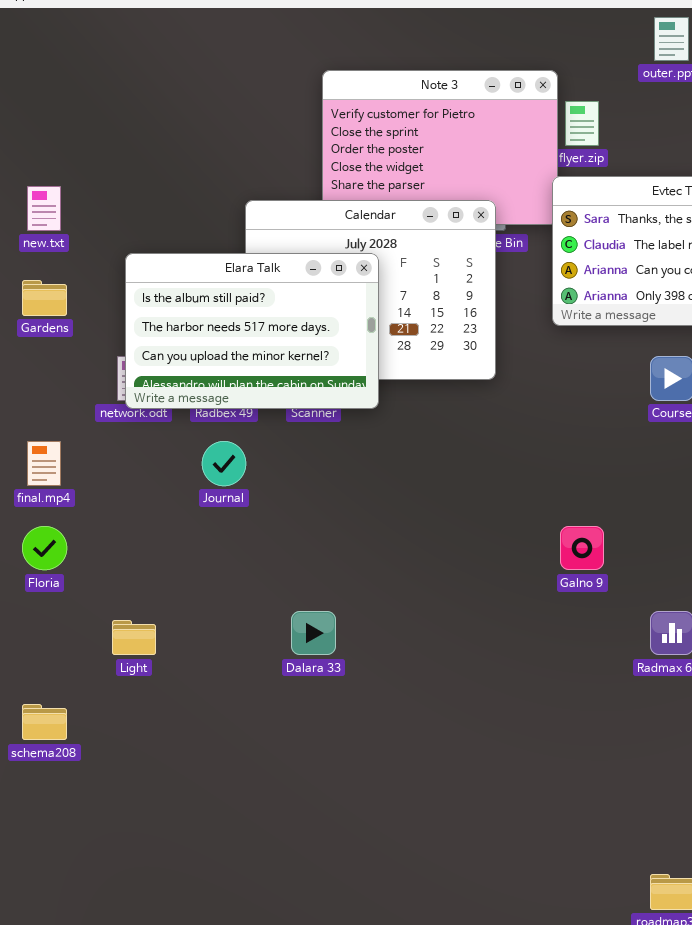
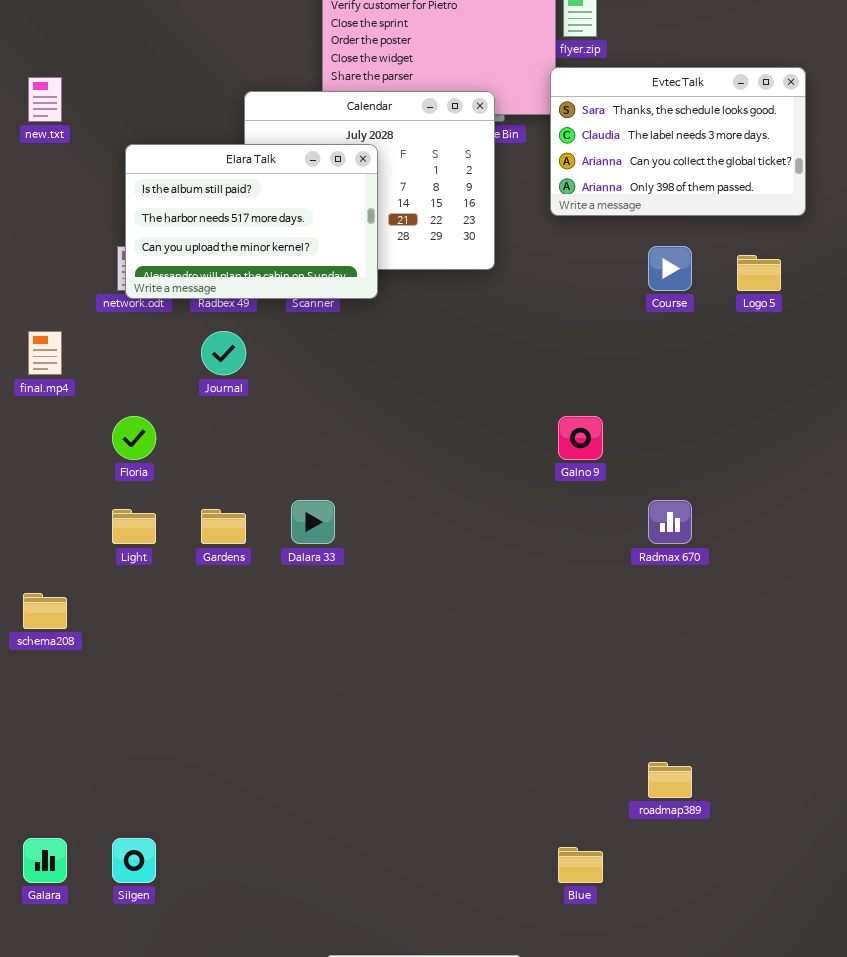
Gardens: [22,280,67,316] -> [201,509,246,544], moved
Floria: [22,526,67,570] -> [112,416,156,460], moved

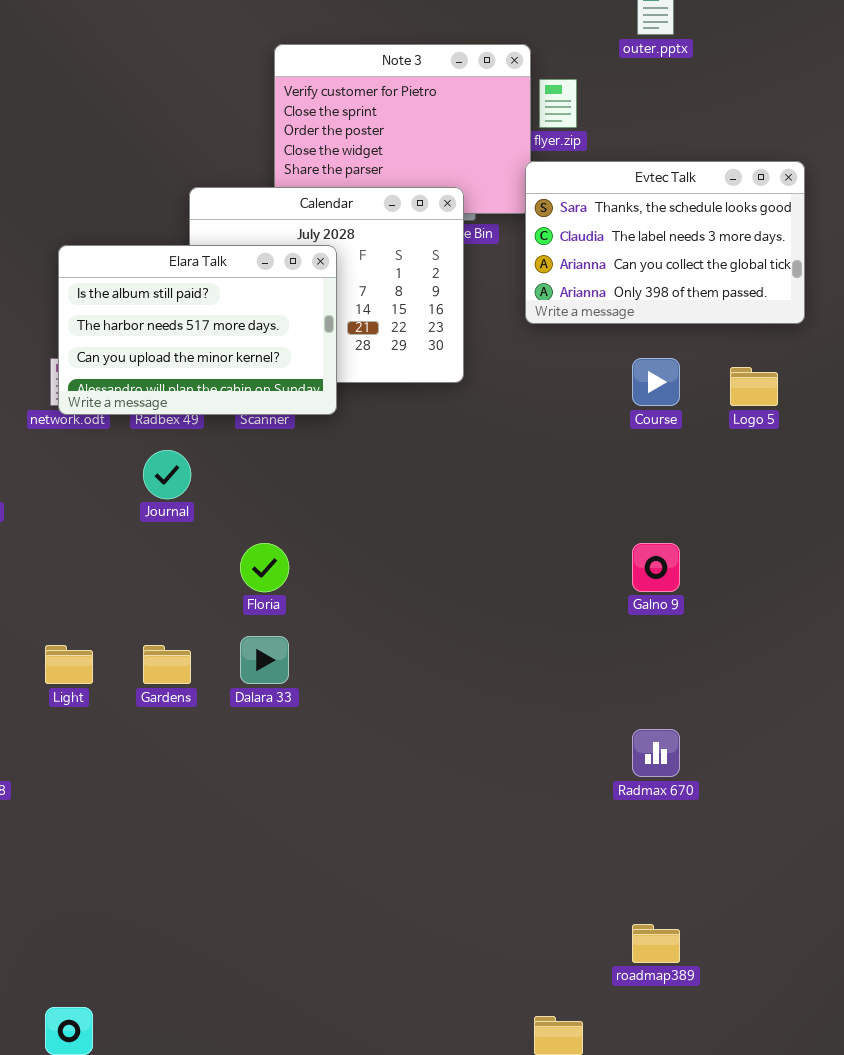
Floria: [112,416,156,460] -> [240,543,289,592], moved
Galno 9: [558,416,603,460] -> [632,543,680,592], moved
Radmax 670: [648,500,692,544] -> [632,729,680,777], moved

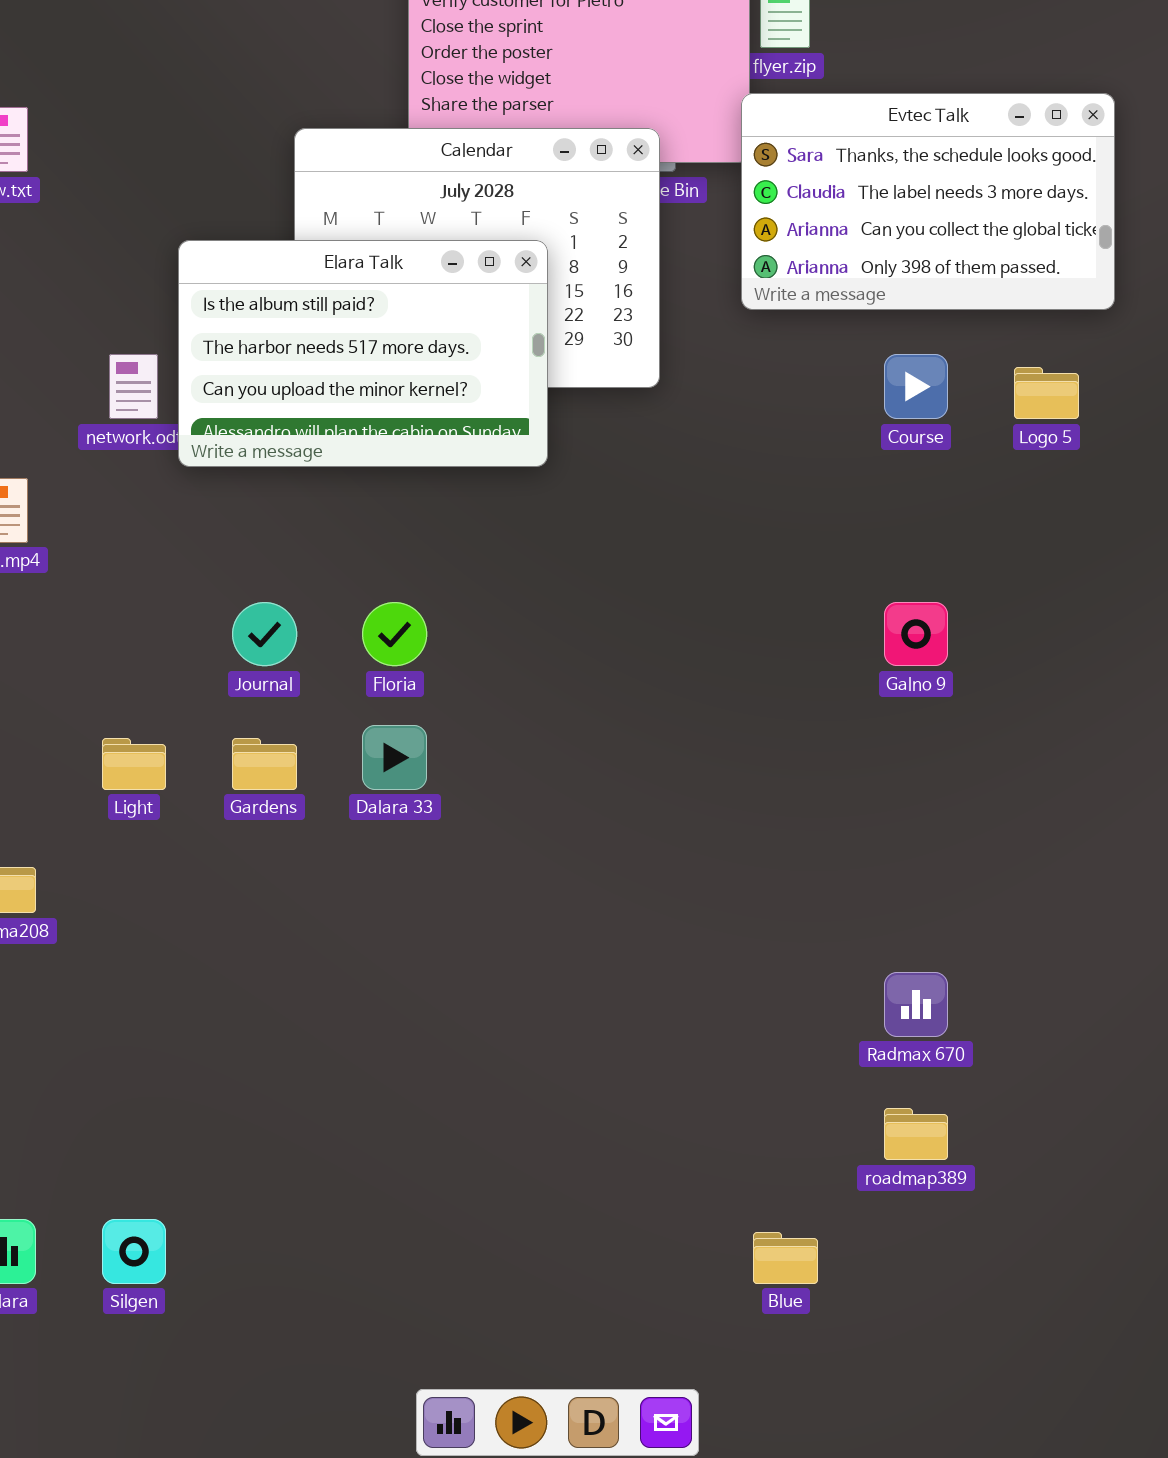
Elara Talk: [58,245,337,415] -> [178,240,548,467], moved
Journal: [143,450,191,499] -> [232,602,297,666], moved
Radmax 670: [632,729,680,777] -> [884,972,948,1037], moved

